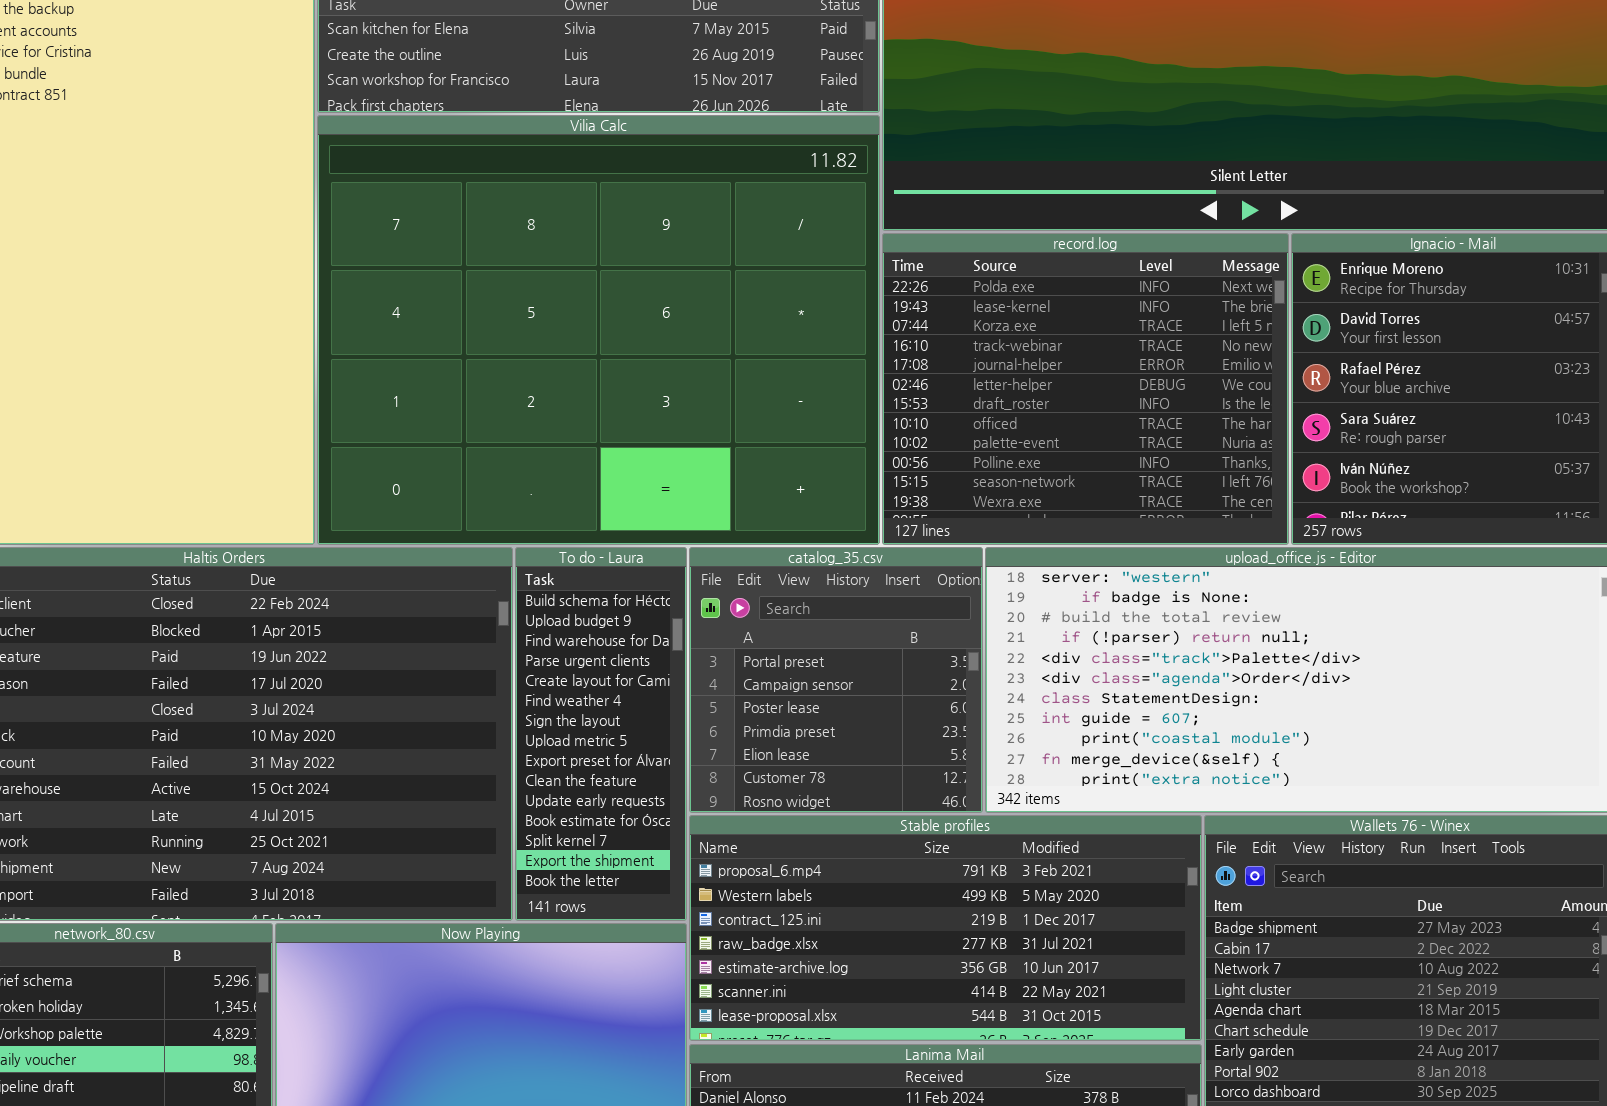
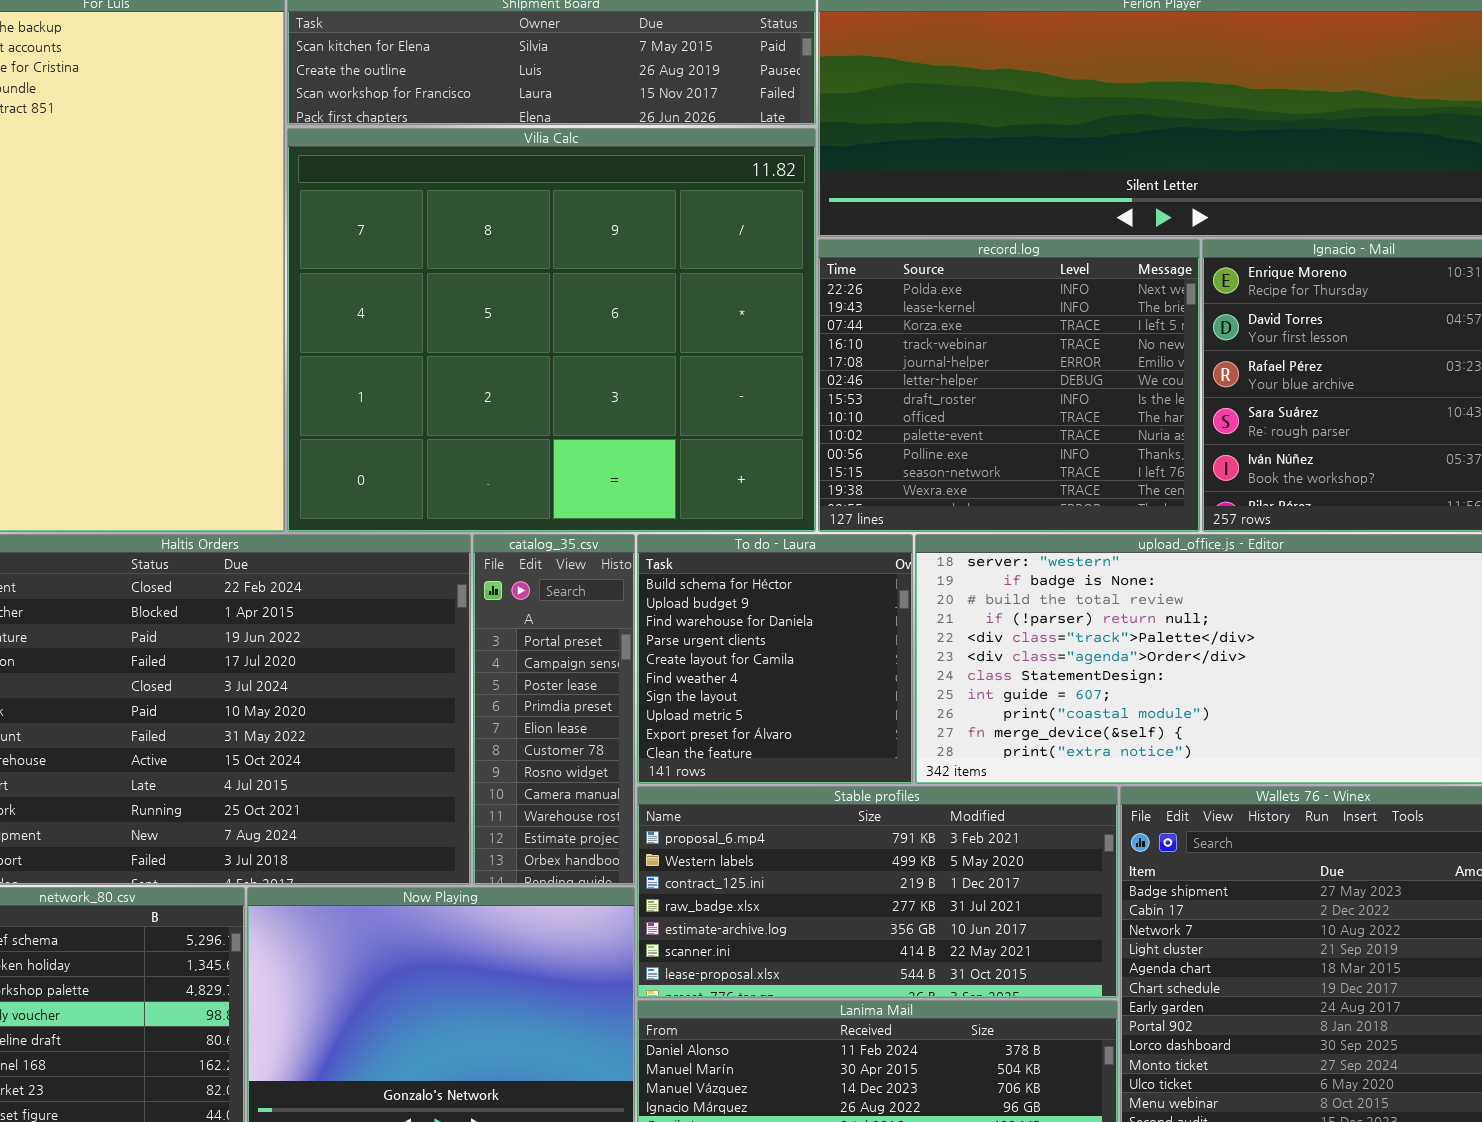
To do - Laura: [515,547,687,921] -> [637,534,913,784], moved, resized
catalog_35.csv: [689,547,983,813] -> [473,534,635,885], moved, resized

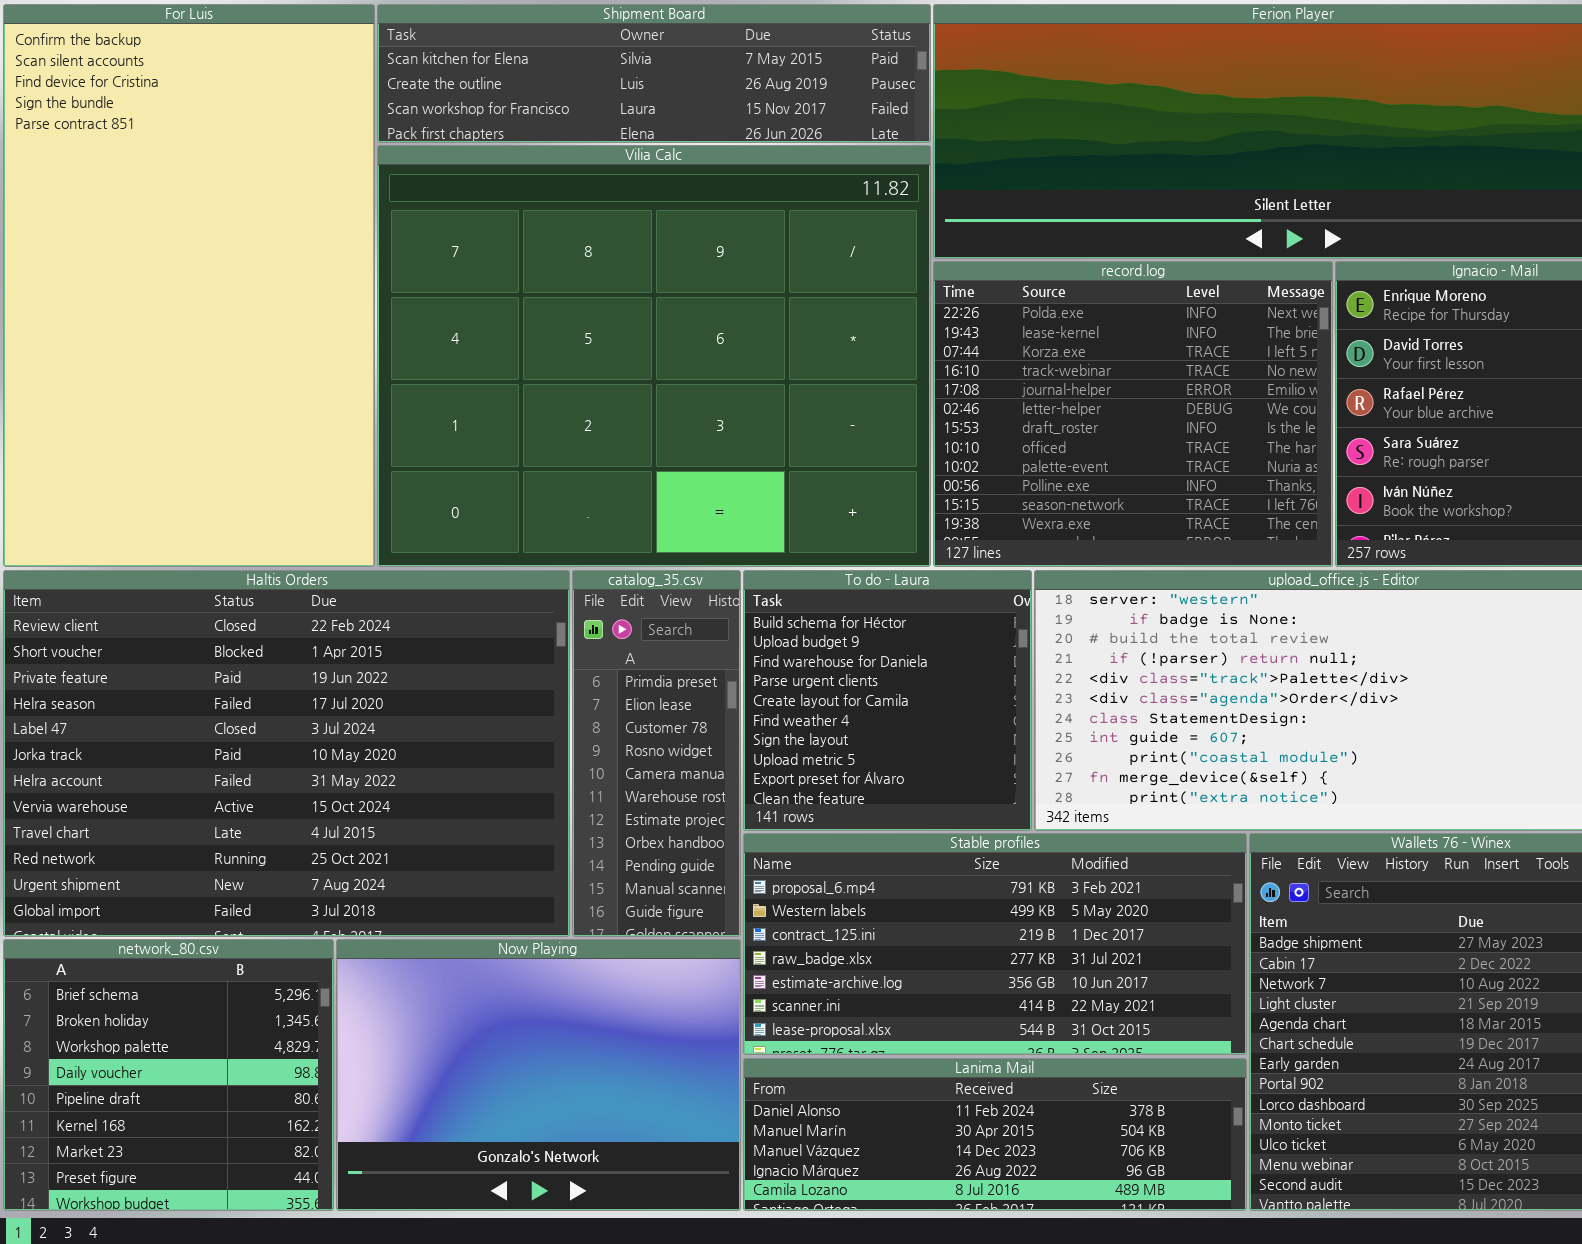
catalog_35.csv: [473,534,635,885] -> [572,570,741,937], scrolled down 3 rows

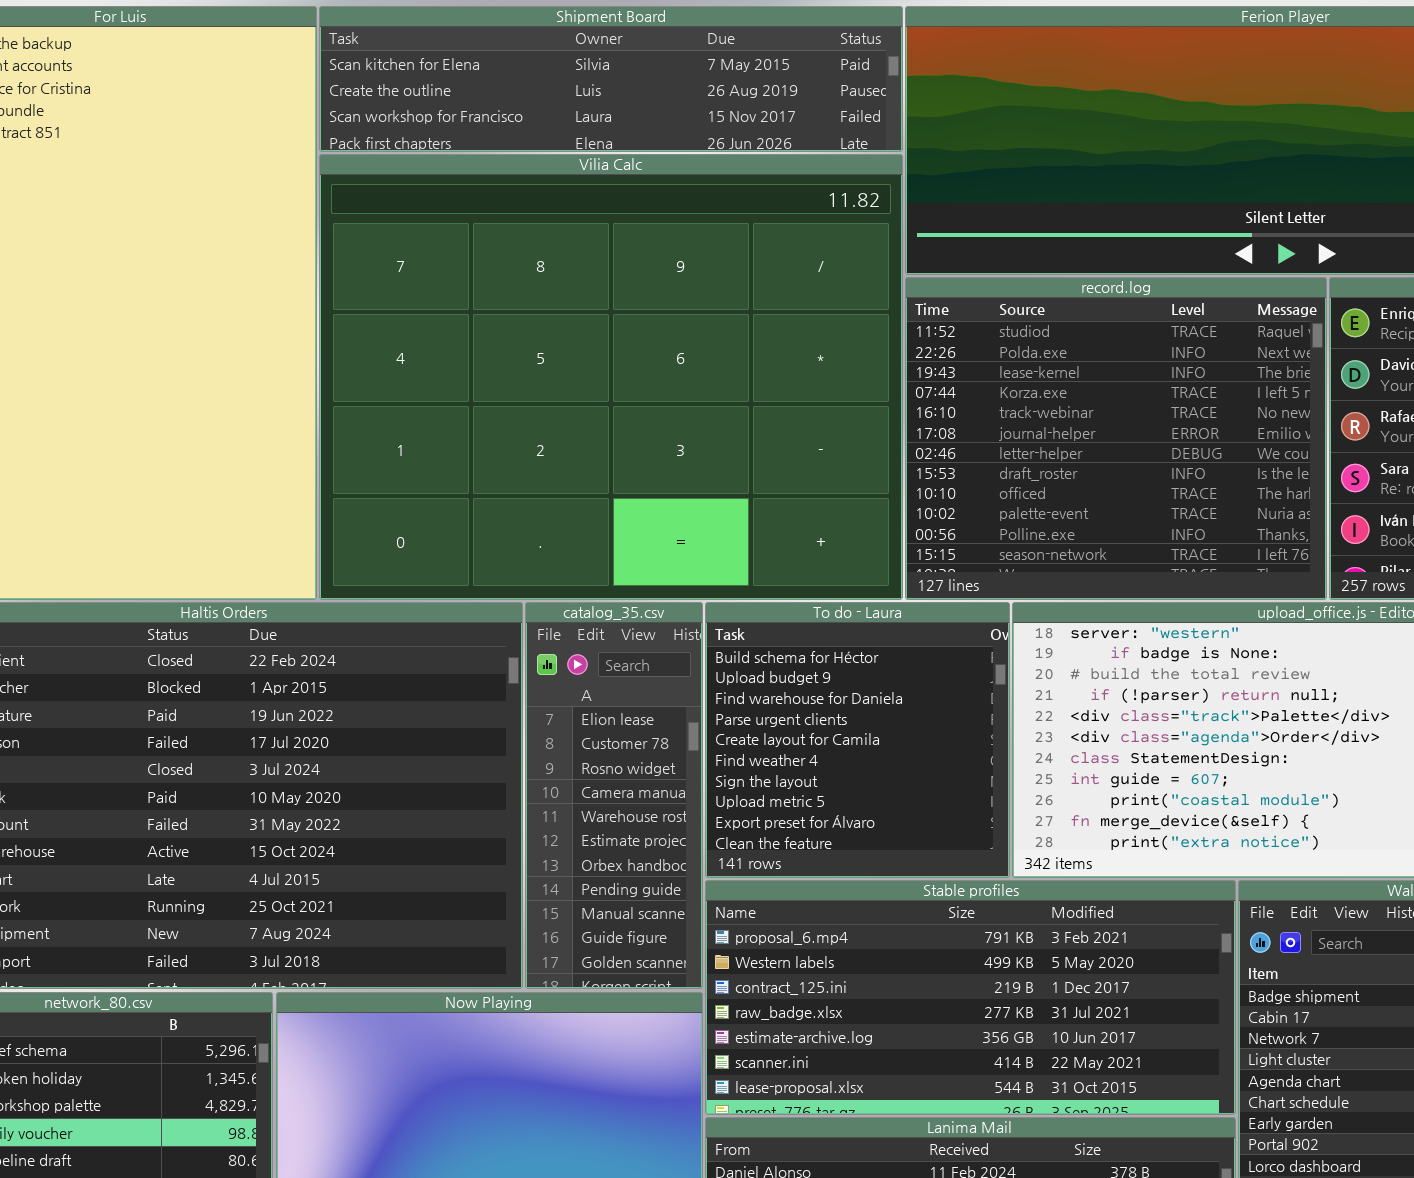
record.log: [933,261,1333,567] -> [905,277,1327,600], scrolled up 1 row
catalog_35.csv: [572,570,741,937] -> [525,602,703,989], scrolled down 1 row

